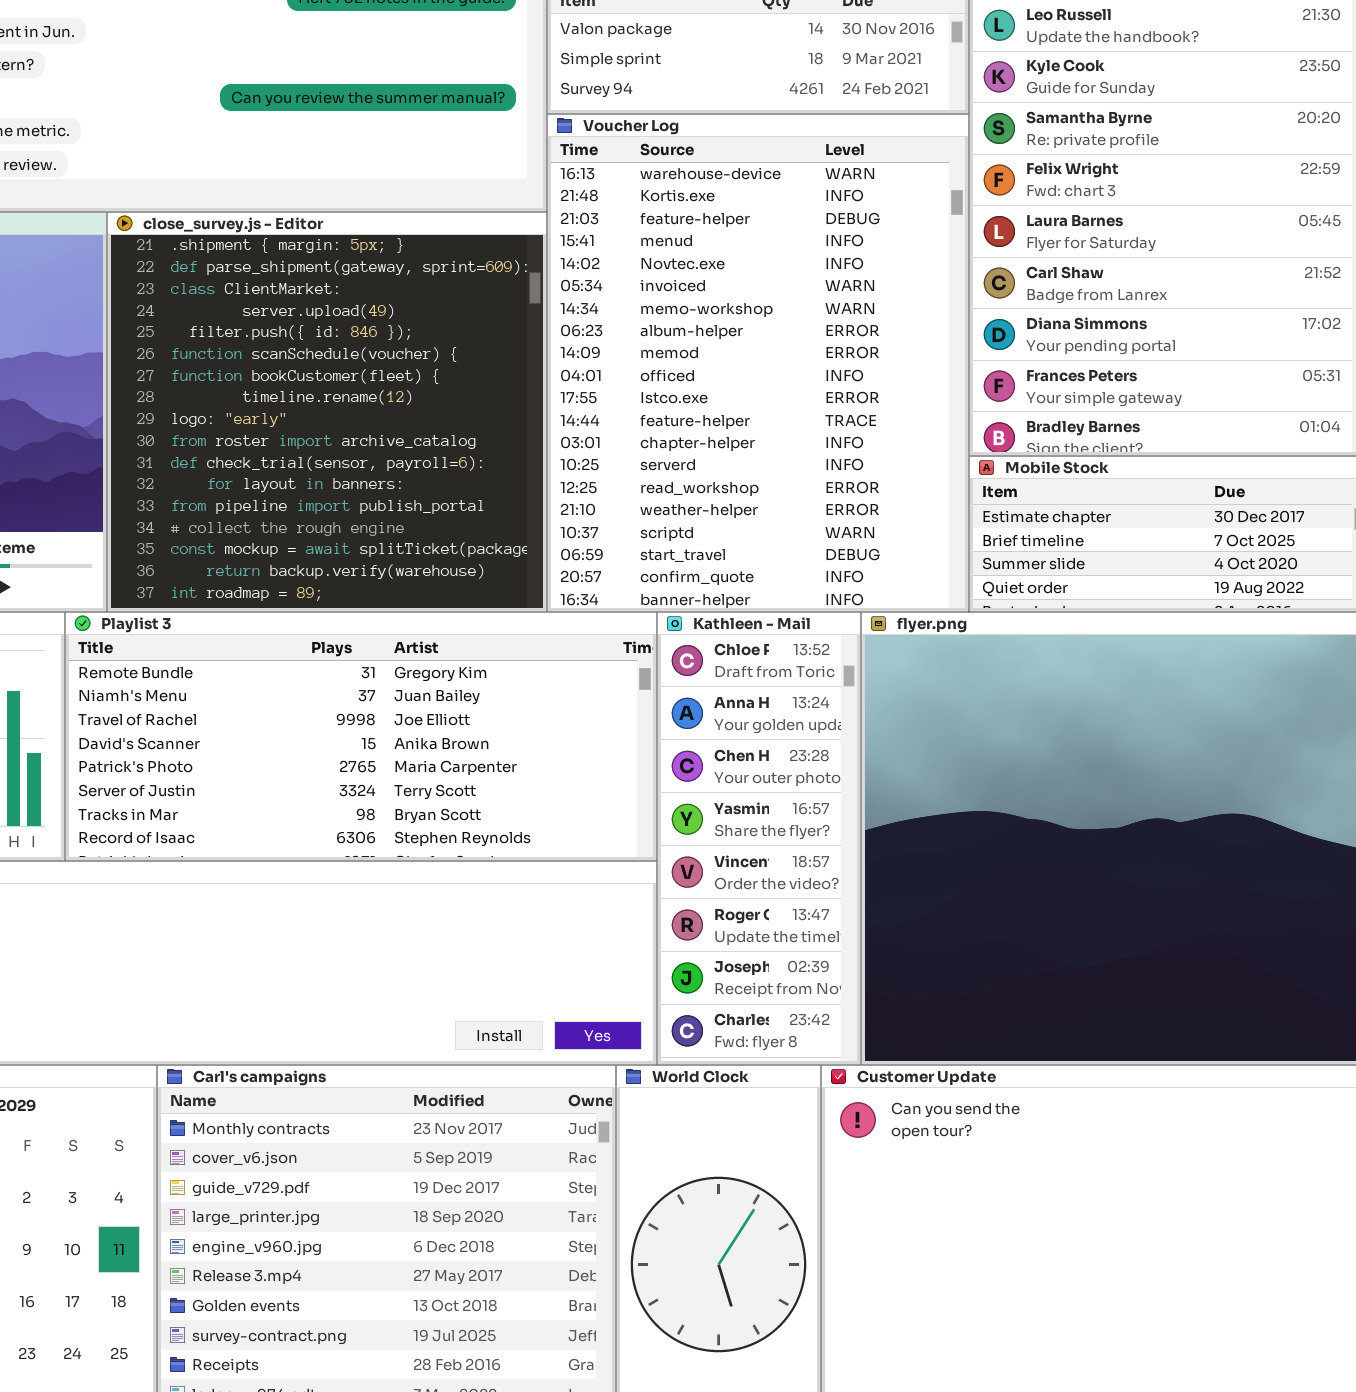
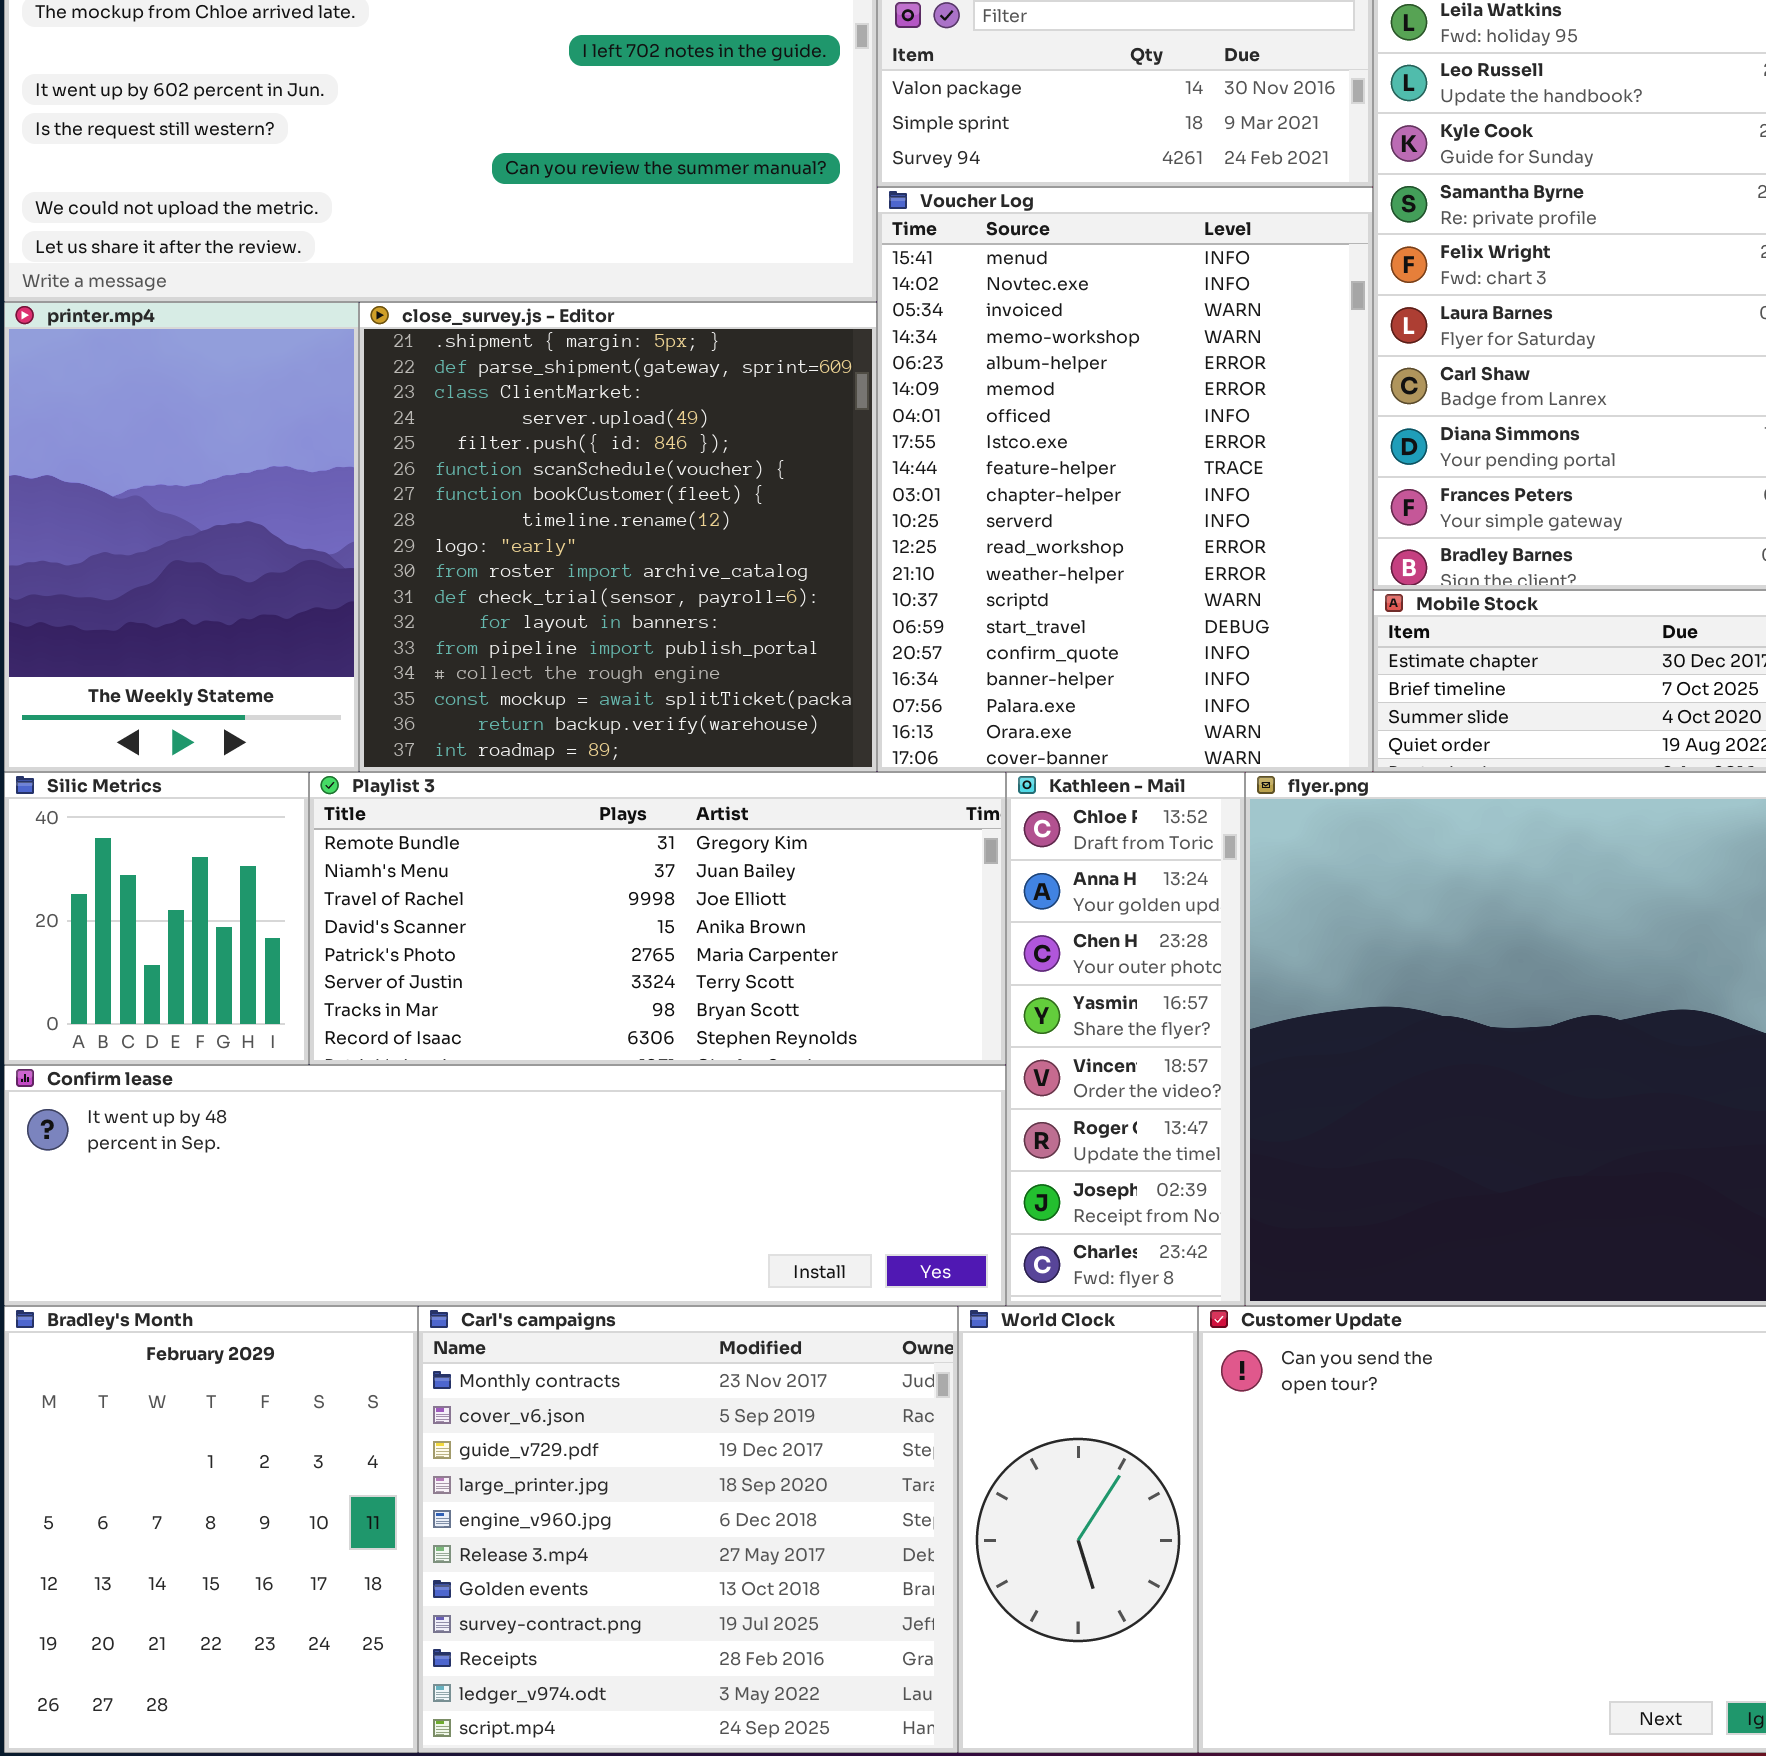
Voucher Log: [547,114,969,612] -> [877,187,1373,772], scrolled down 3 rows

